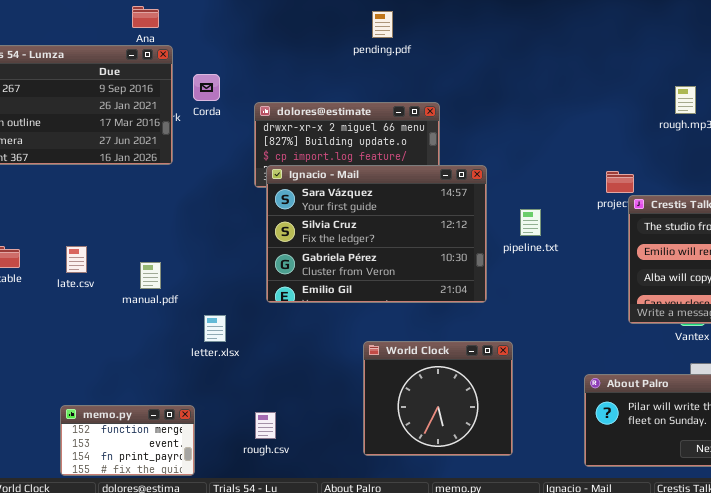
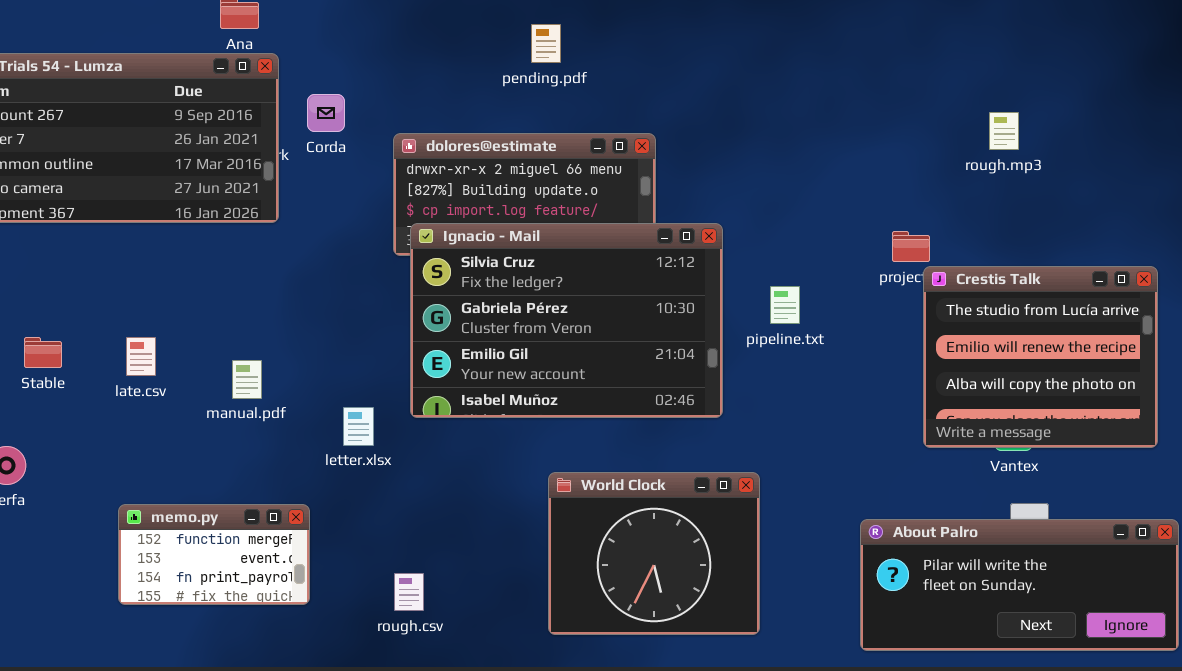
pending.pdf: [372,11,393,38] -> [531,24,561,63], moved
Ignacio - Mail: [266,165,487,303] -> [410,223,723,418], scrolled down 1 row
letter.xlsx: [204,315,226,342] -> [343,407,374,446], moved
memo.py: [60,405,195,476] -> [118,504,310,605], moved

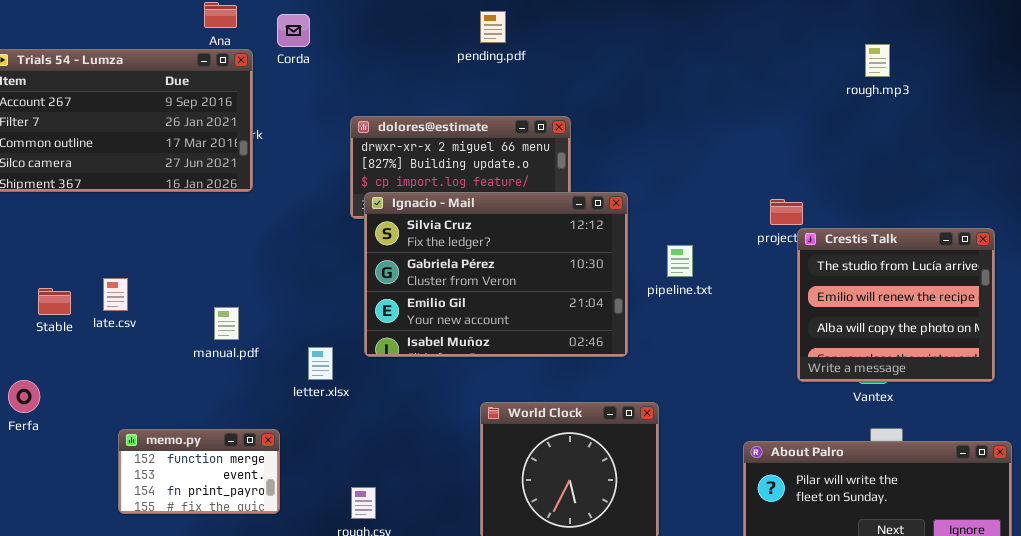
pending.pdf: [531,24,561,63] -> [480,11,506,43], moved
Corda: [307,94,345,132] -> [277,14,310,47], moved
rough.mp3: [989,112,1019,150] -> [865,44,890,77], moved
late.csv: [126,337,156,376] -> [103,278,128,311], moved

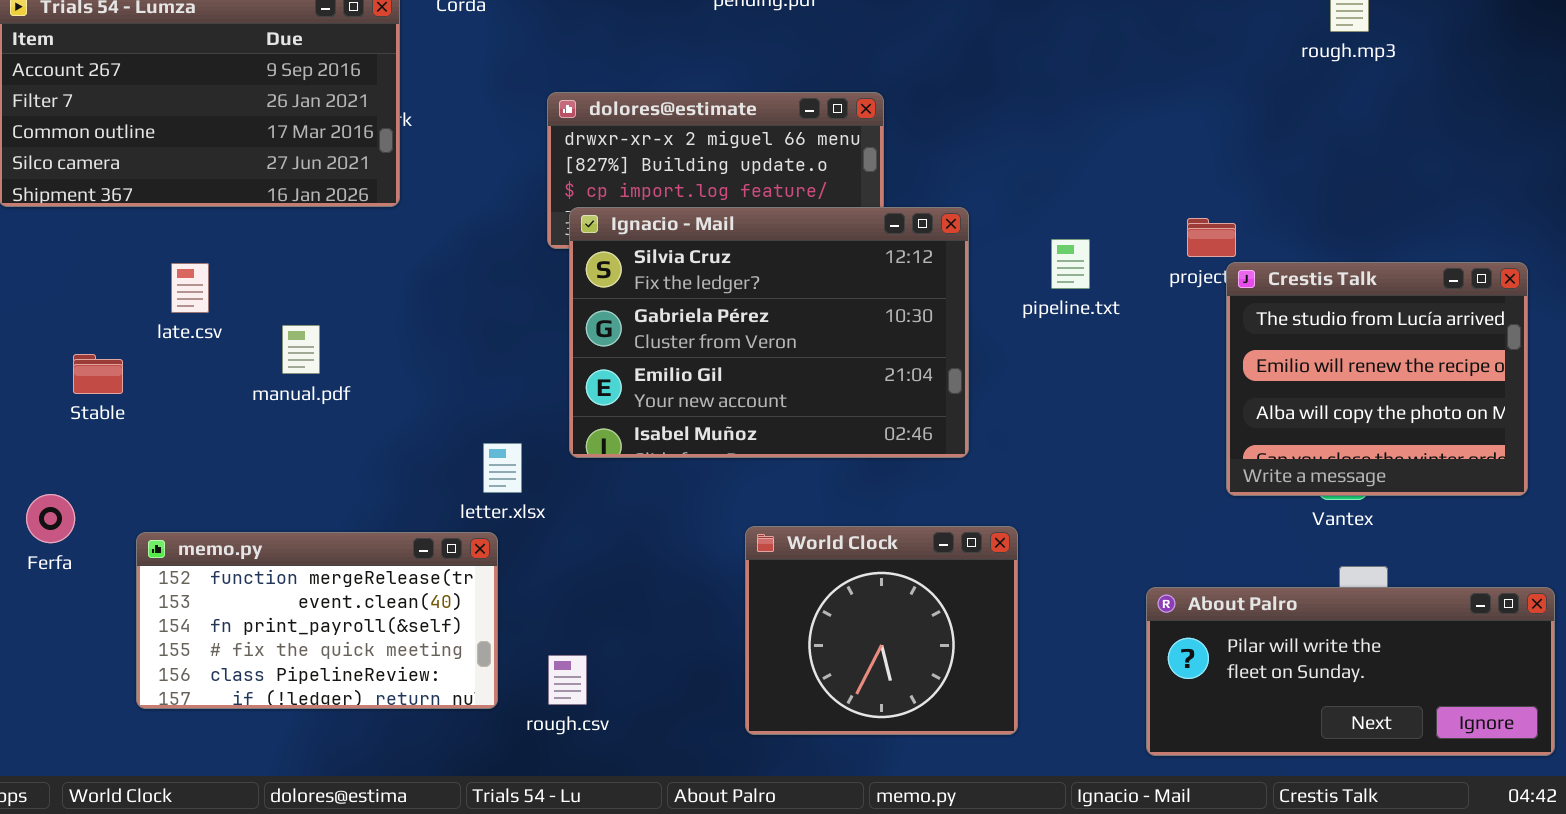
pipeline.txt: [667,245,693,277] -> [1051,239,1090,289], moved
late.csv: [103,278,128,311] -> [171,263,209,313], moved
manual.pdf: [214,307,239,340] -> [282,325,320,374], moved
memo.py: [118,429,280,514] -> [136,532,498,709], moved, resized

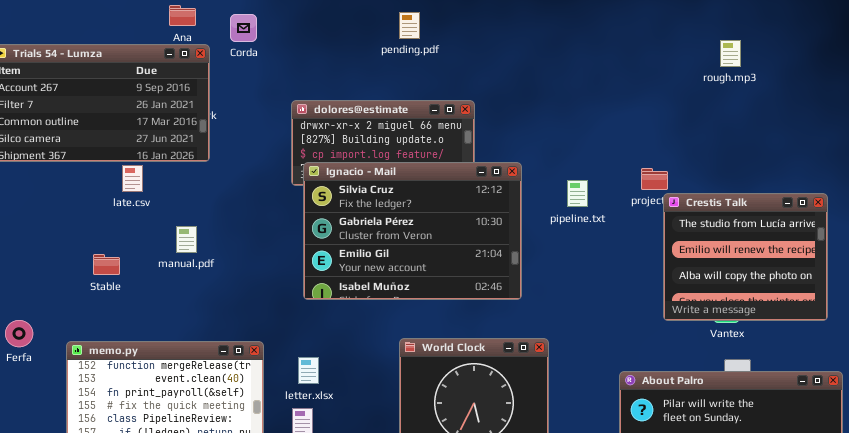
late.csv: [171,263,209,313] -> [122,165,143,192], moved
manual.pdf: [282,325,320,374] -> [176,226,197,253], moved
Stable: [73,354,123,394] -> [93,254,120,275], moved
letter.xlsx: [483,443,522,493] -> [298,357,319,384], moved

